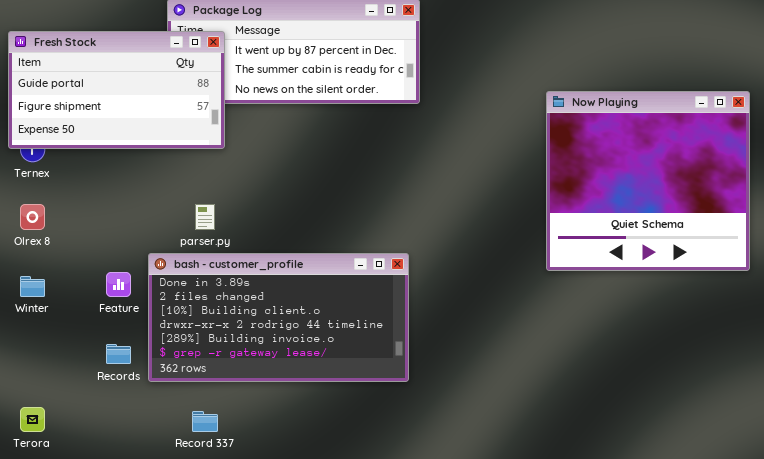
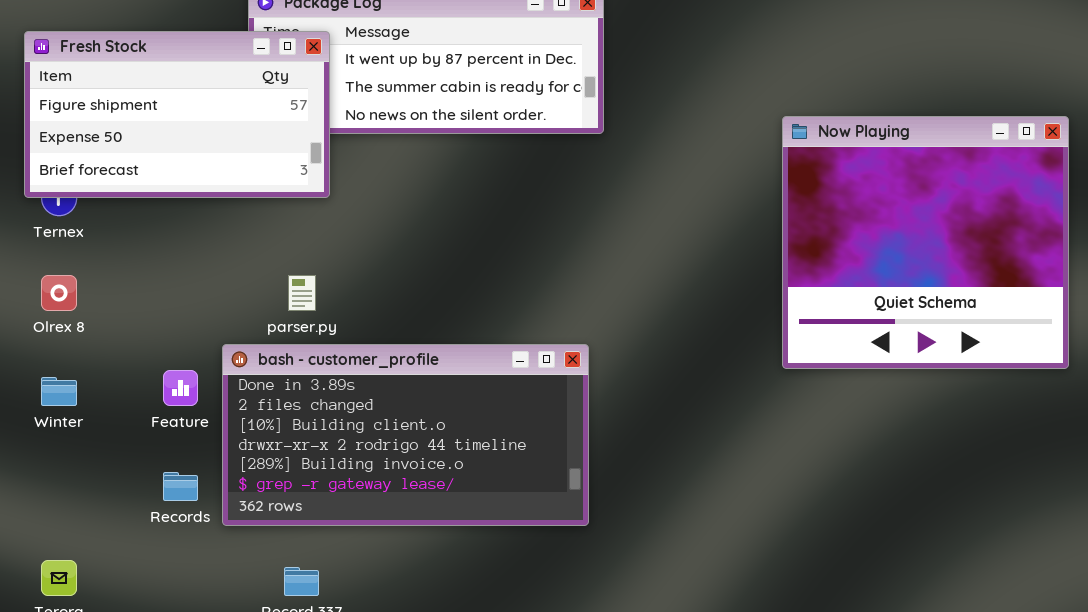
Fresh Stock: [8,31,225,149] -> [24,31,330,198], scrolled down 1 row

